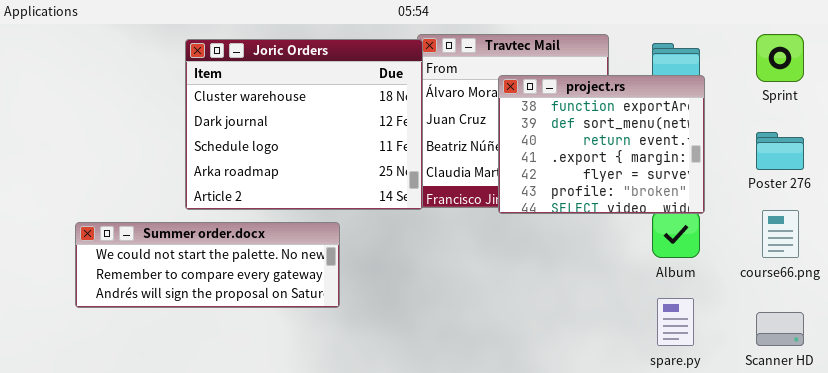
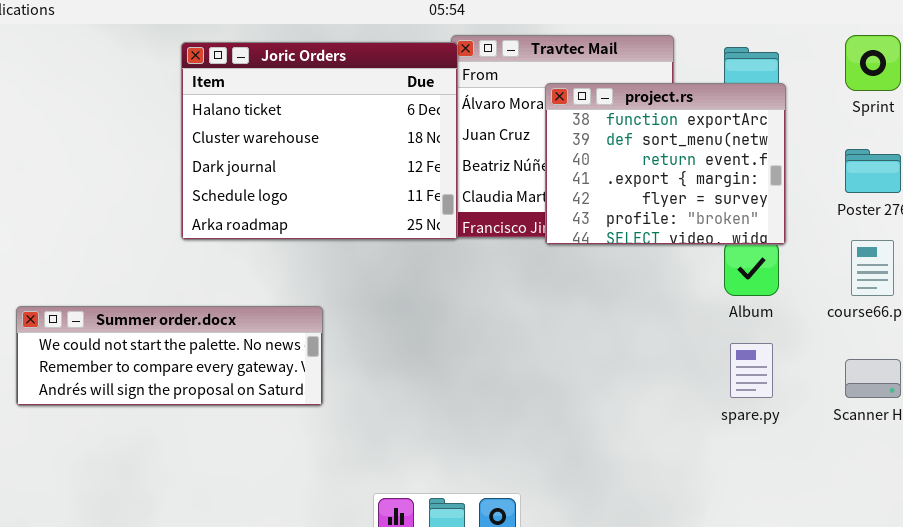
Joric Orders: [185,39,423,210] -> [181,42,458,240], scrolled up 1 row
Summer order.docx: [75,222,340,308] -> [16,306,323,406], moved

